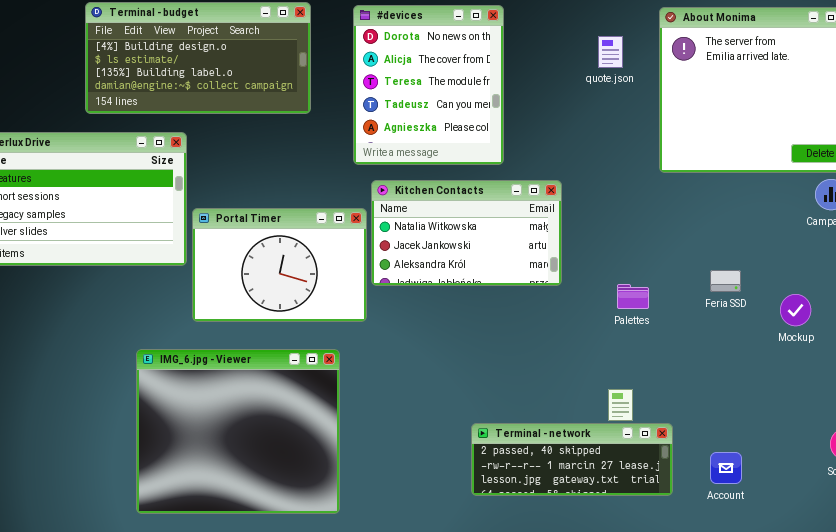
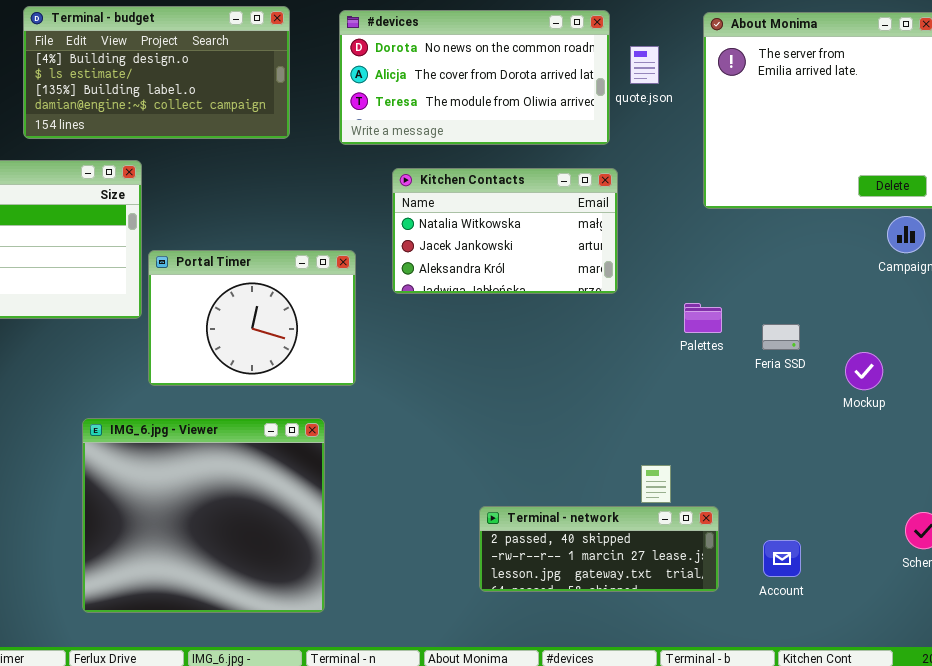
#devices: [353,5,504,165] -> [339,10,610,145], resized
Kitchen Contacts: [371,180,562,286] -> [392,168,618,294], moved
Palettes: [617,284,649,309] -> [684,303,722,333], moved

